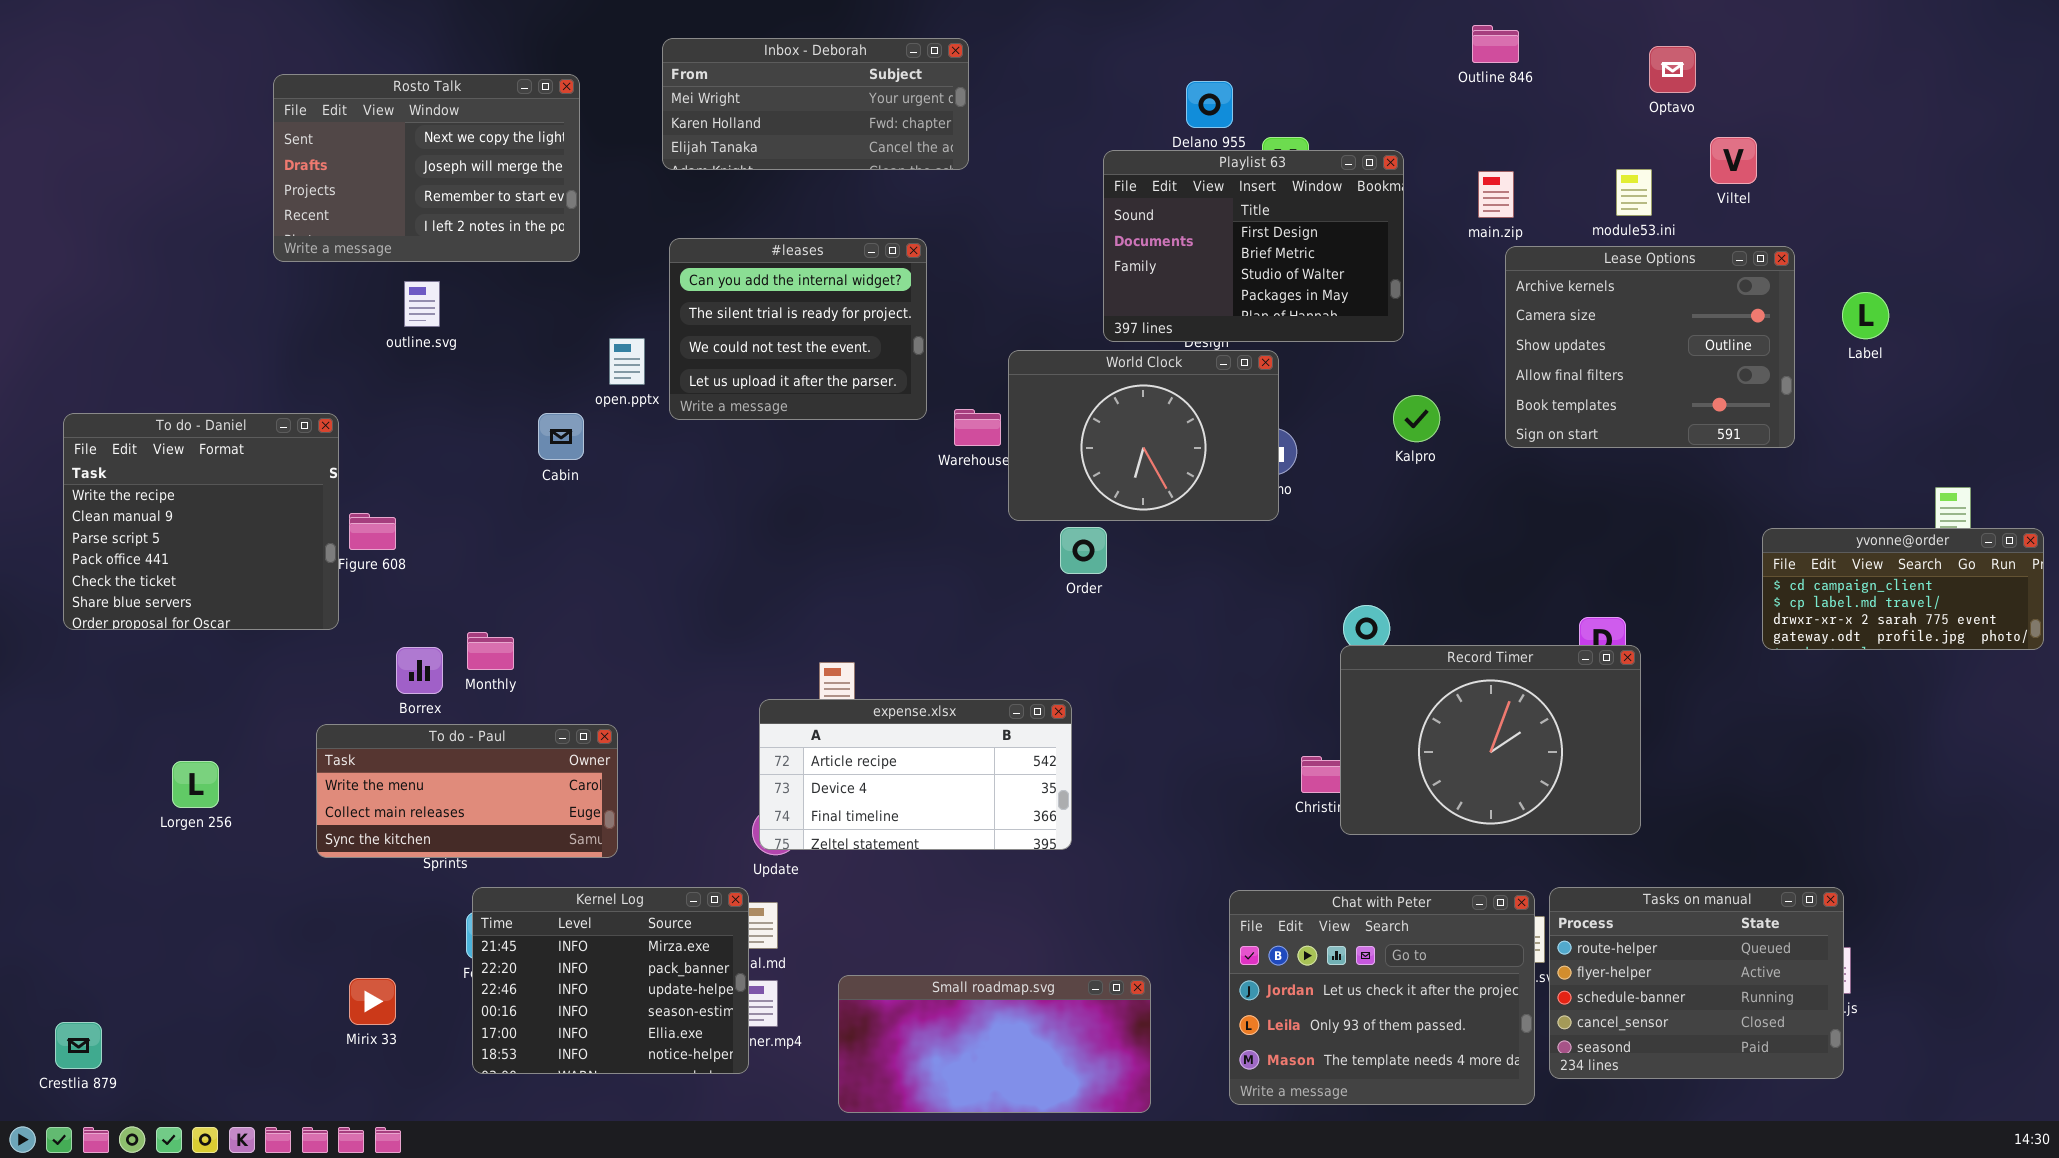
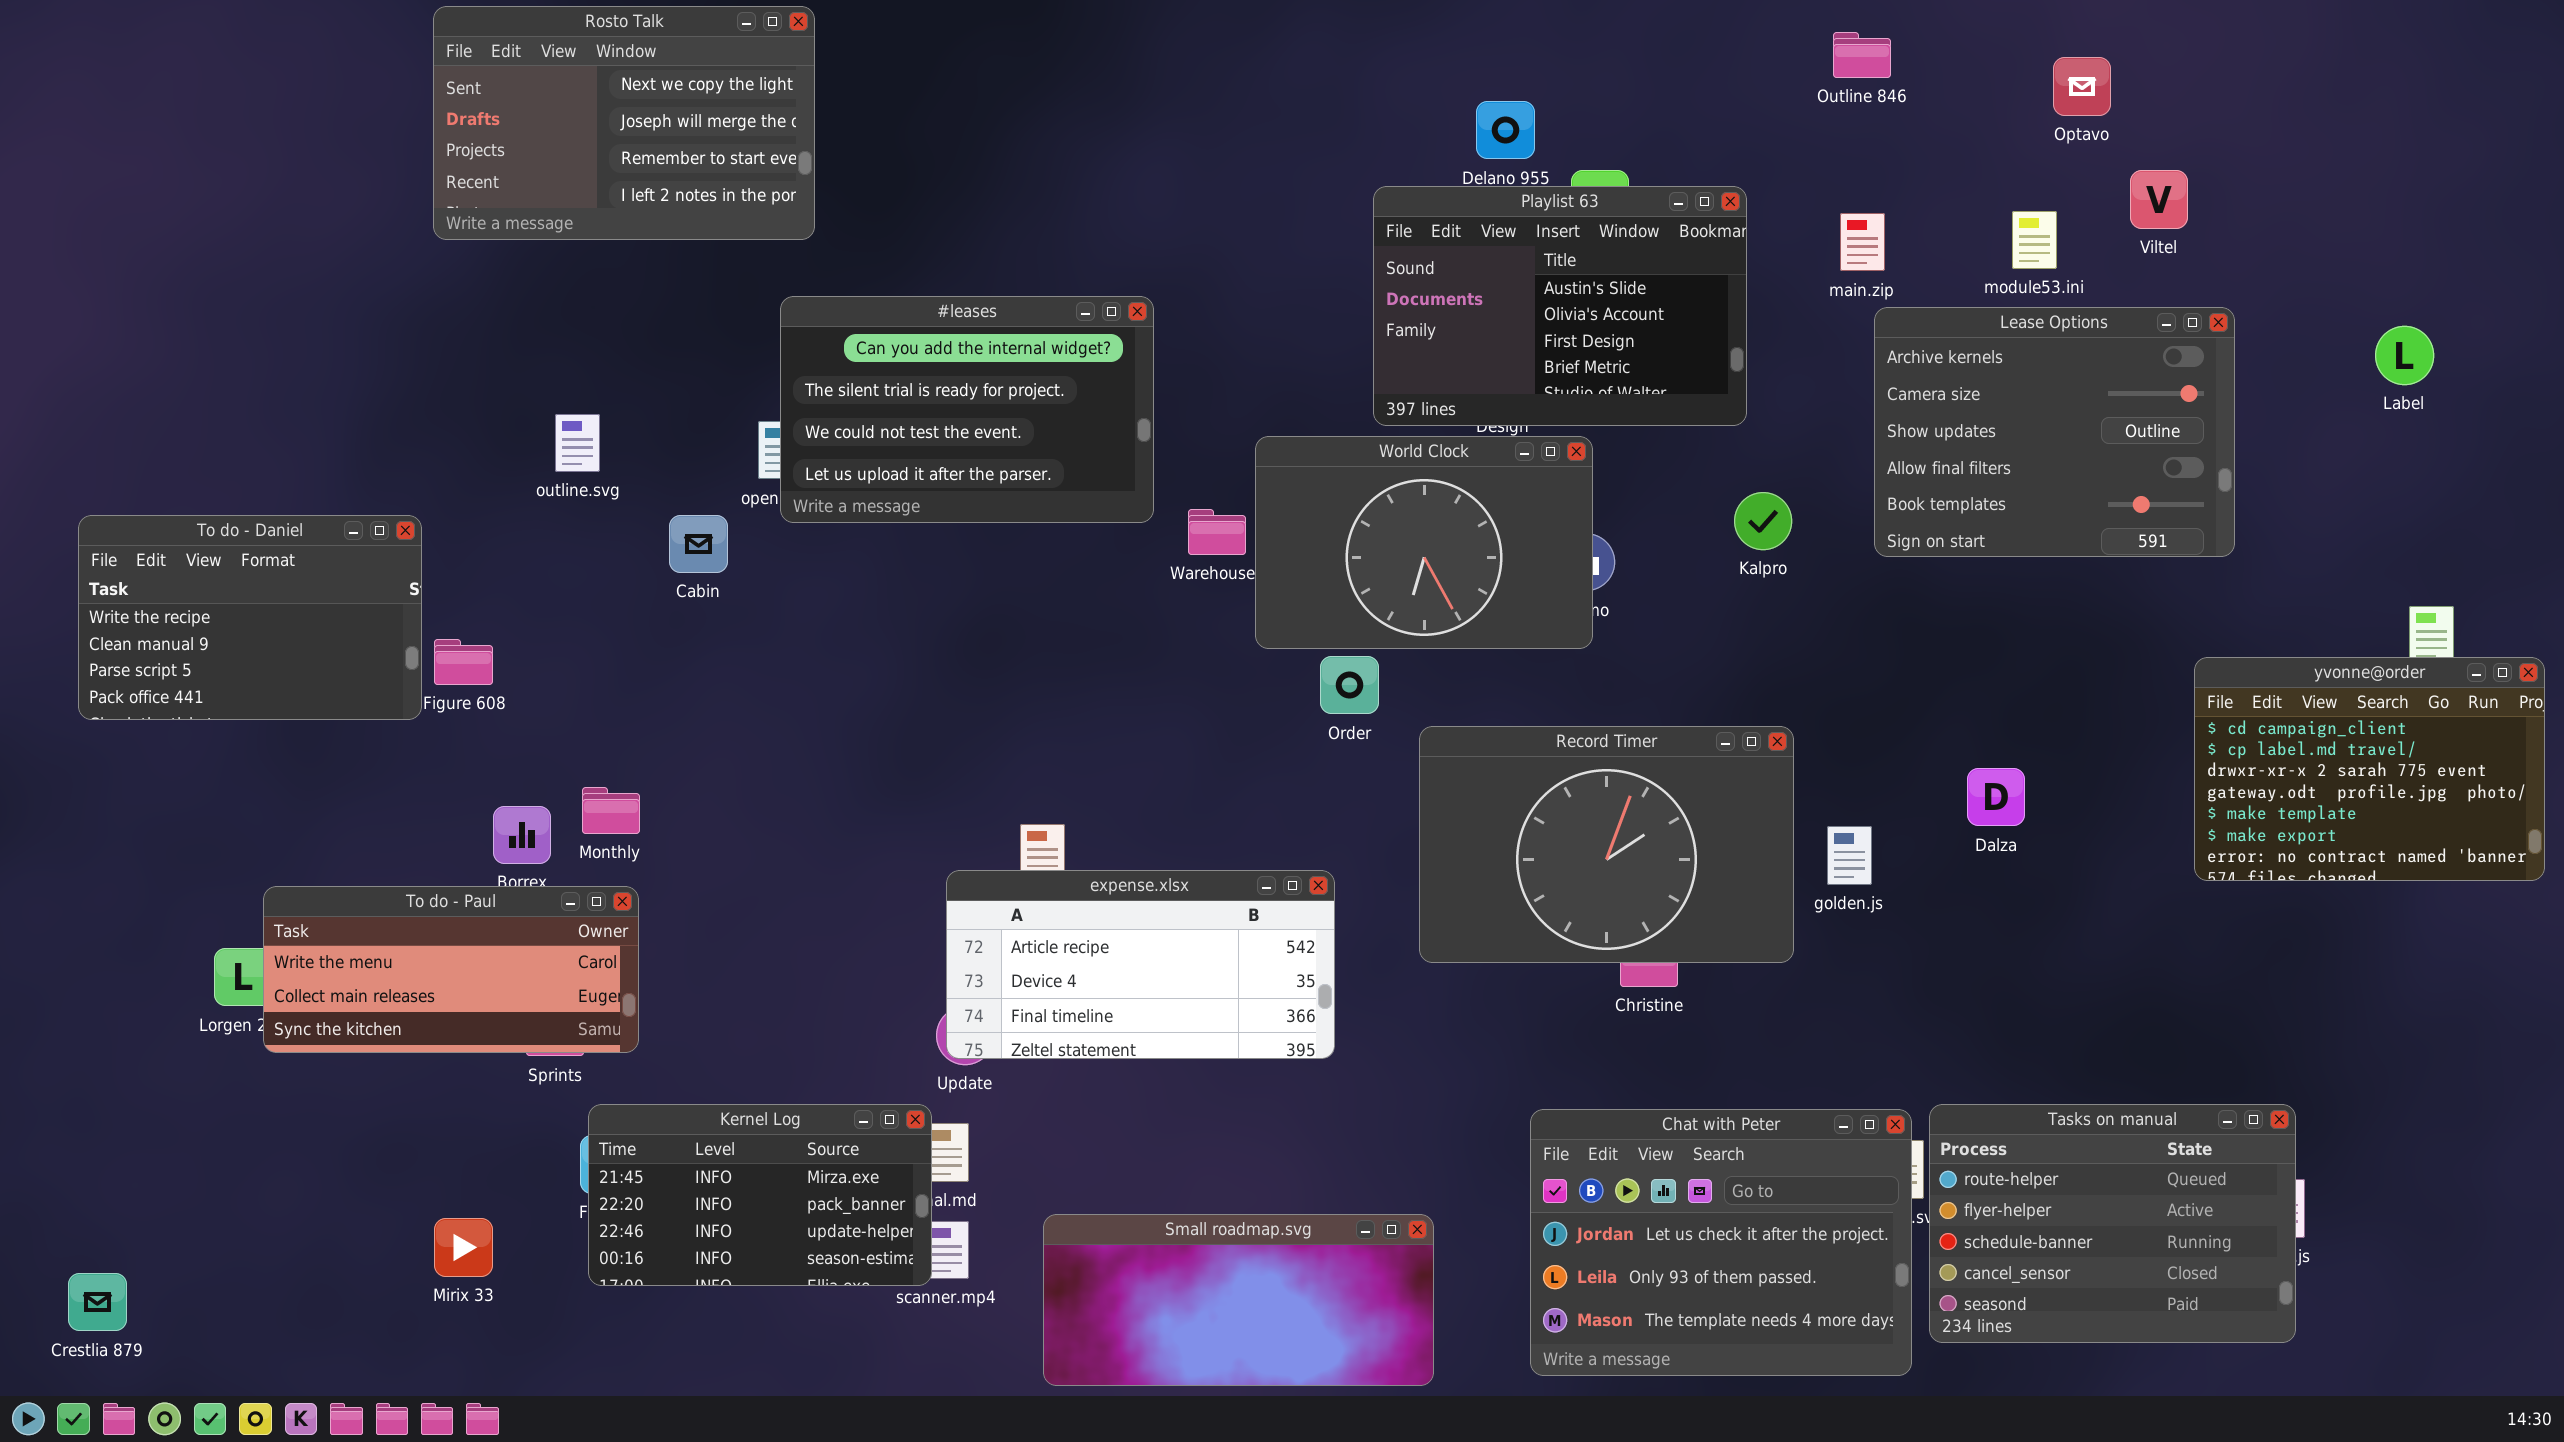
Inbox - Deborah: [662,38,969,170] -> none, closed
Rosto Talk: [273,74,580,262] -> [433,6,815,240], moved
Playlist 63: [1103,150,1404,342] -> [1373,186,1747,426], scrolled up 2 rows
#leases: [669,238,927,420] -> [780,296,1154,523], resized
outline.svg: [404,281,440,327] -> [555,414,600,472], moved
Label: [1842,292,1889,339] -> [2375,326,2434,385], moved
To do - Daniel: [63,413,339,630] -> [78,515,422,720], resized
yvonne@order: [1762,528,2044,650] -> [2194,657,2545,881], resized
Record Timer: [1340,645,1641,835] -> [1419,726,1794,963], moved
To do - Paul: [316,724,618,858] -> [263,886,639,1053], moved
Kernel Log: [472,887,749,1074] -> [588,1104,932,1286], resized

